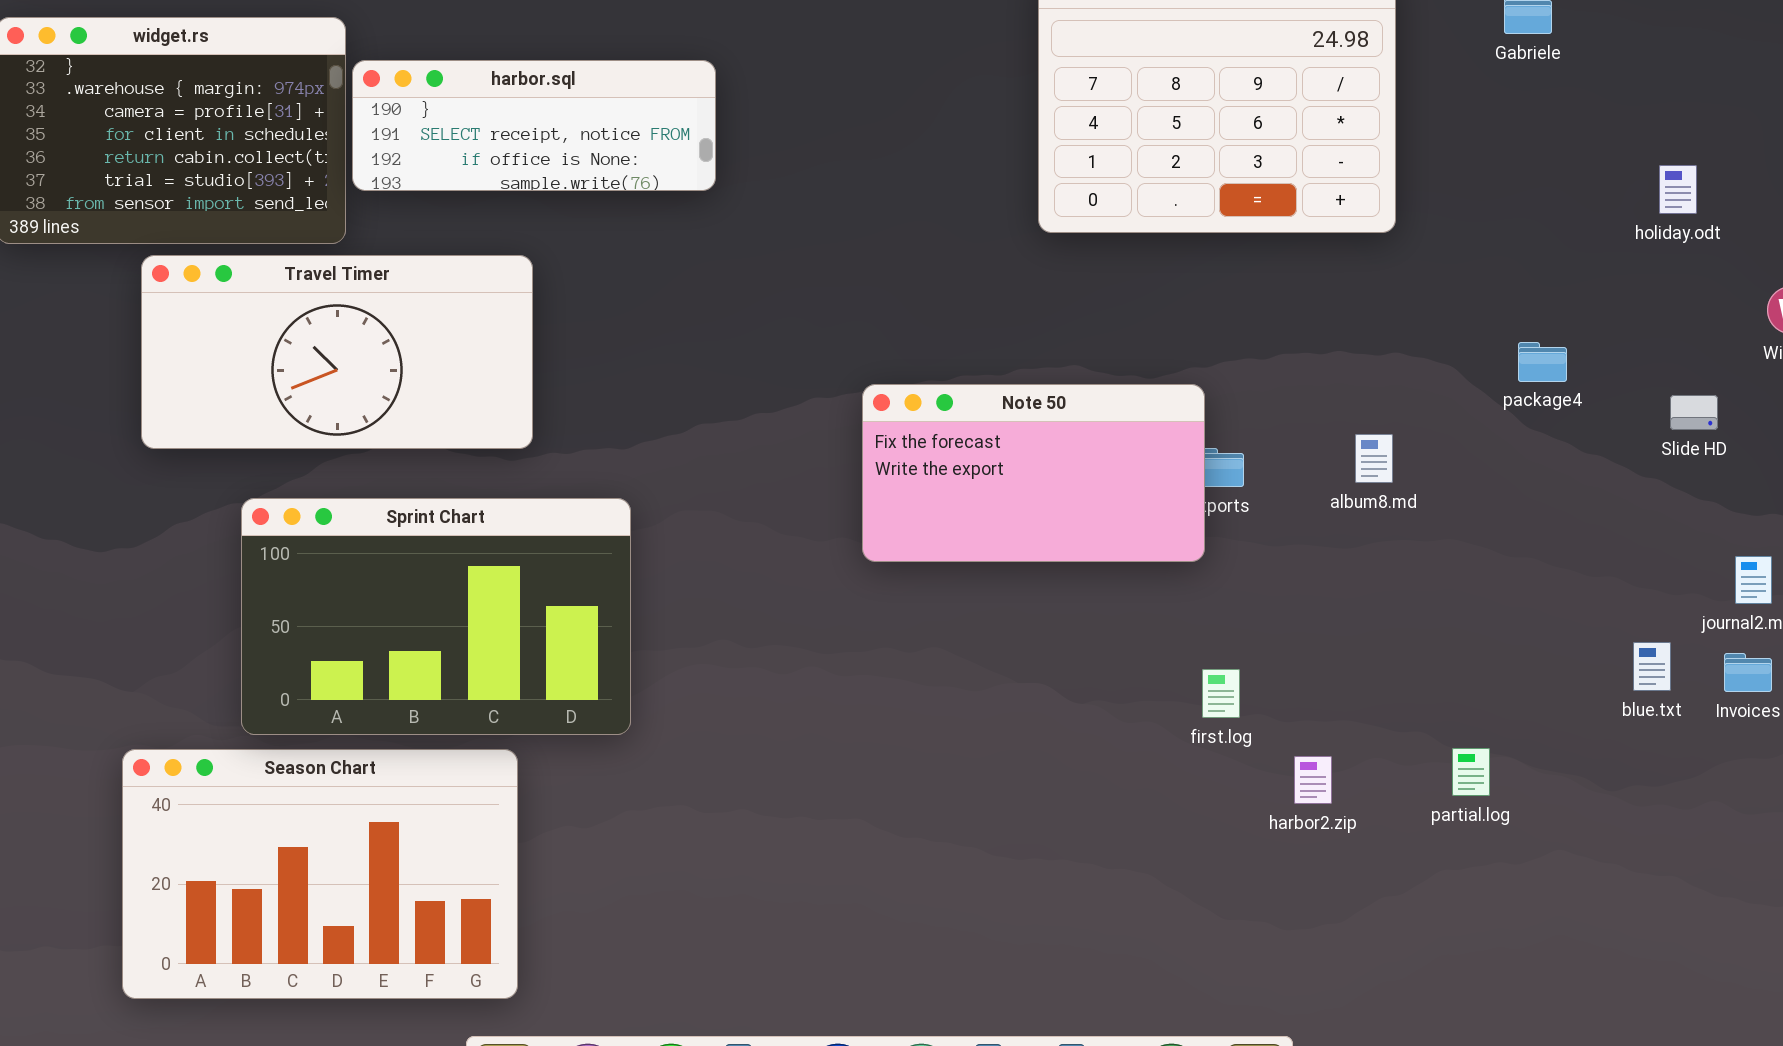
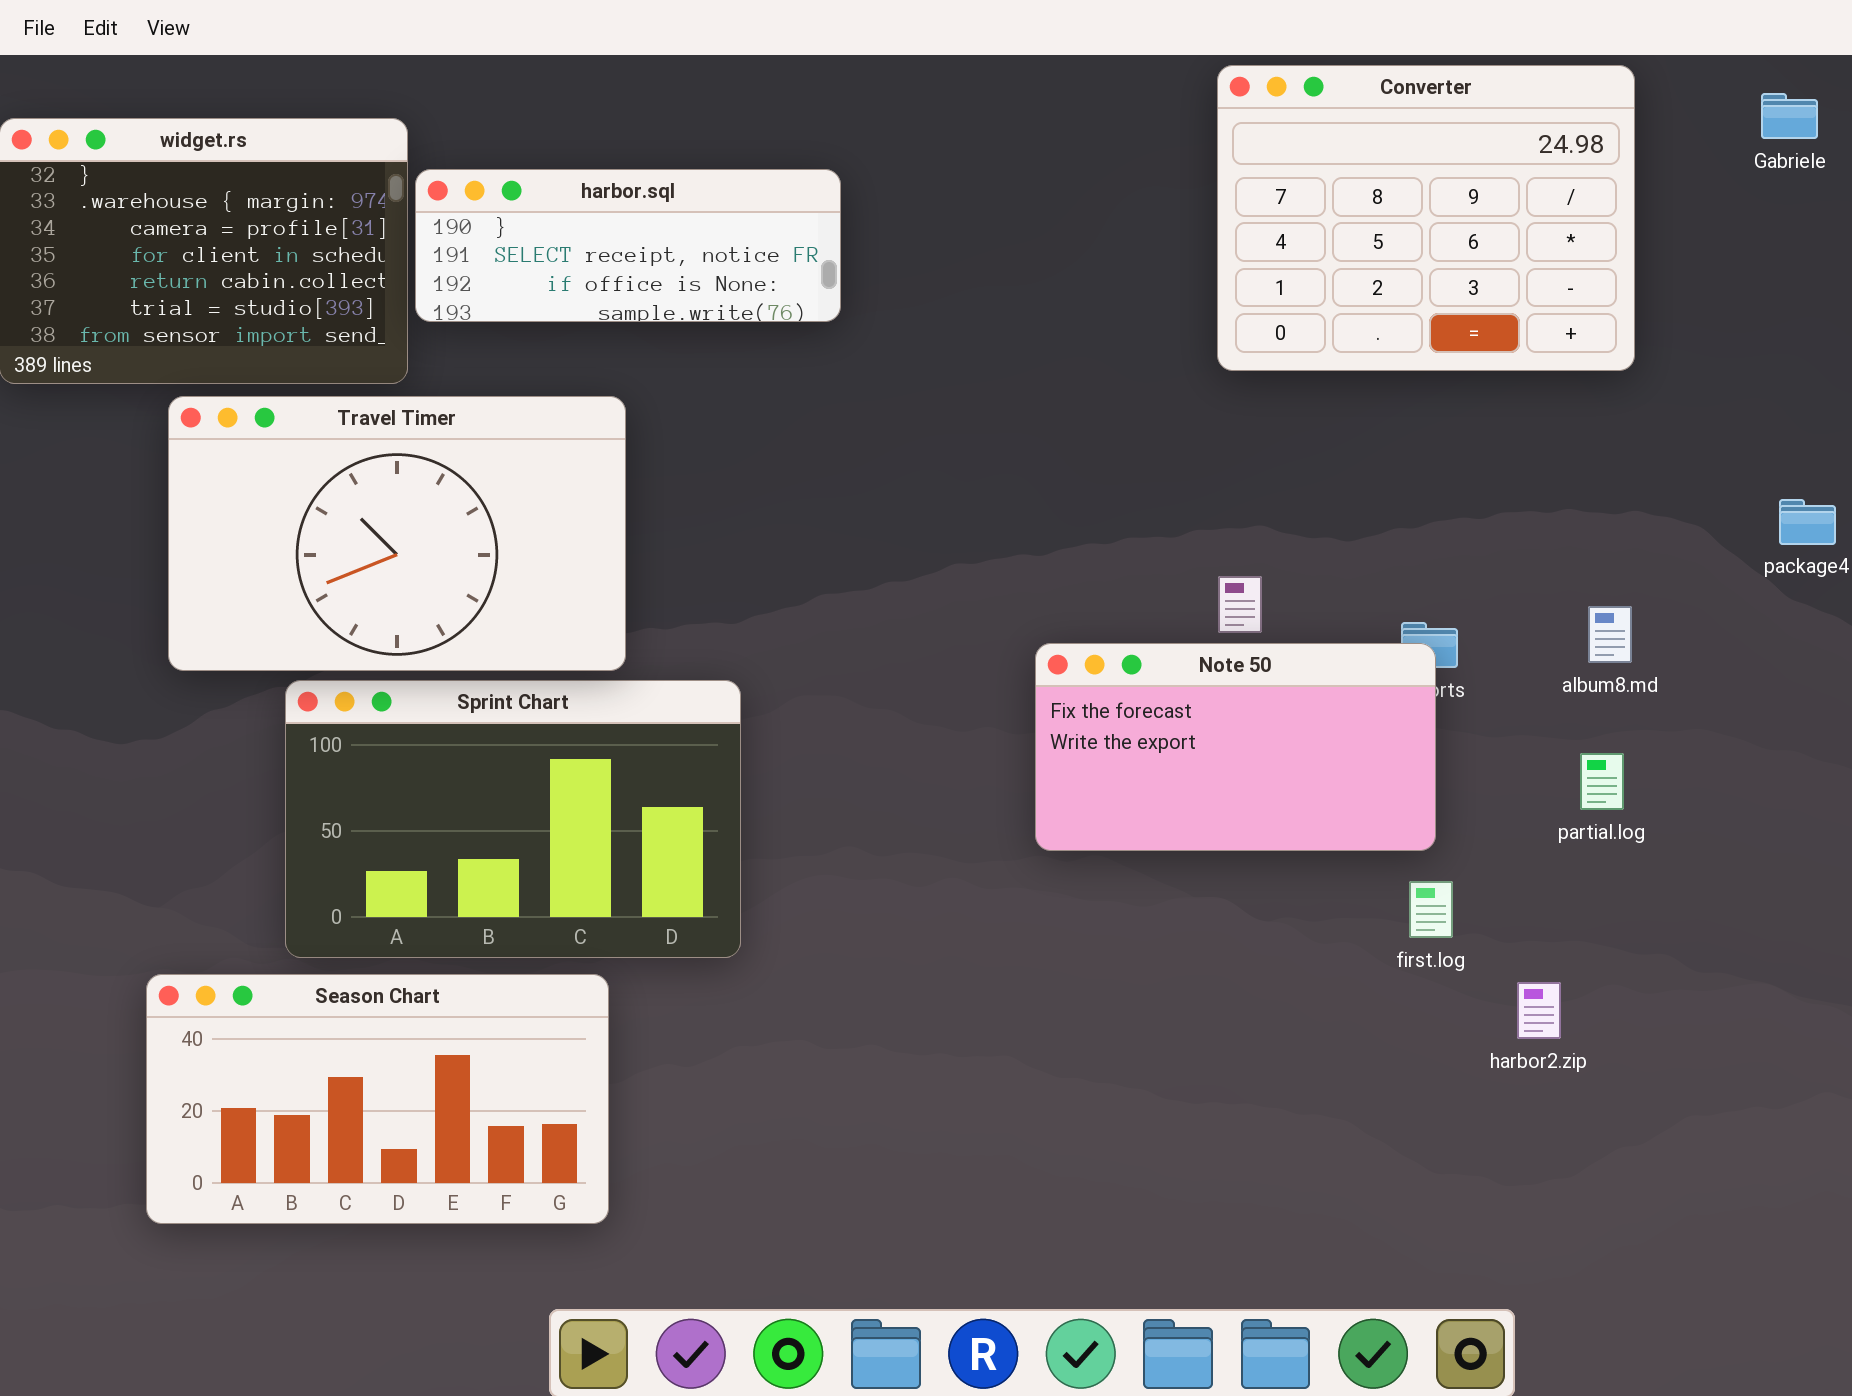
Travel Timer: [141,255,533,449] -> [168,396,626,671], resized
Note 50: [862,384,1205,562] -> [1035,643,1436,851], moved
partial.log: [1452,748,1490,796] -> [1580,753,1624,810], moved
Season Chart: [122,749,518,999] -> [146,974,609,1224], resized

